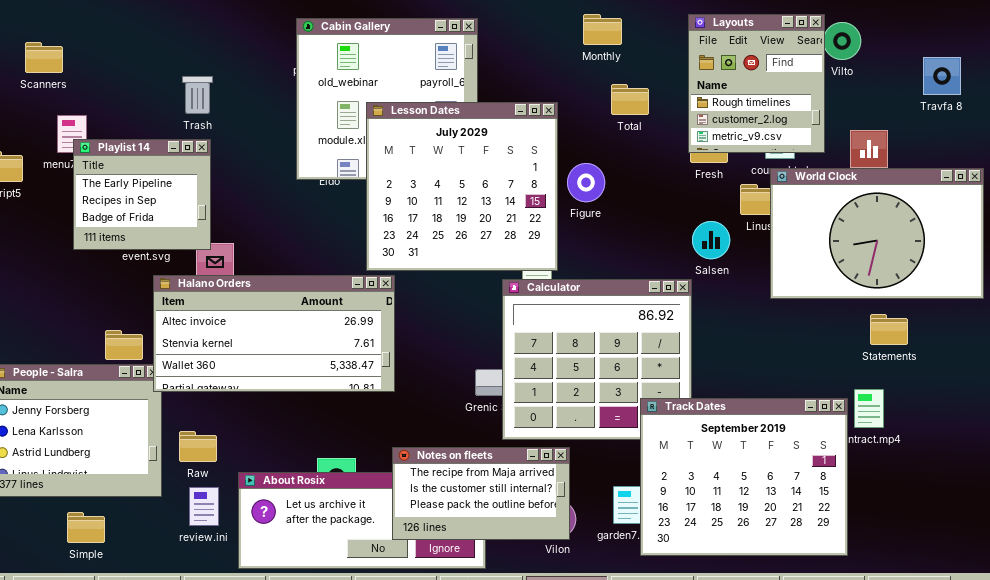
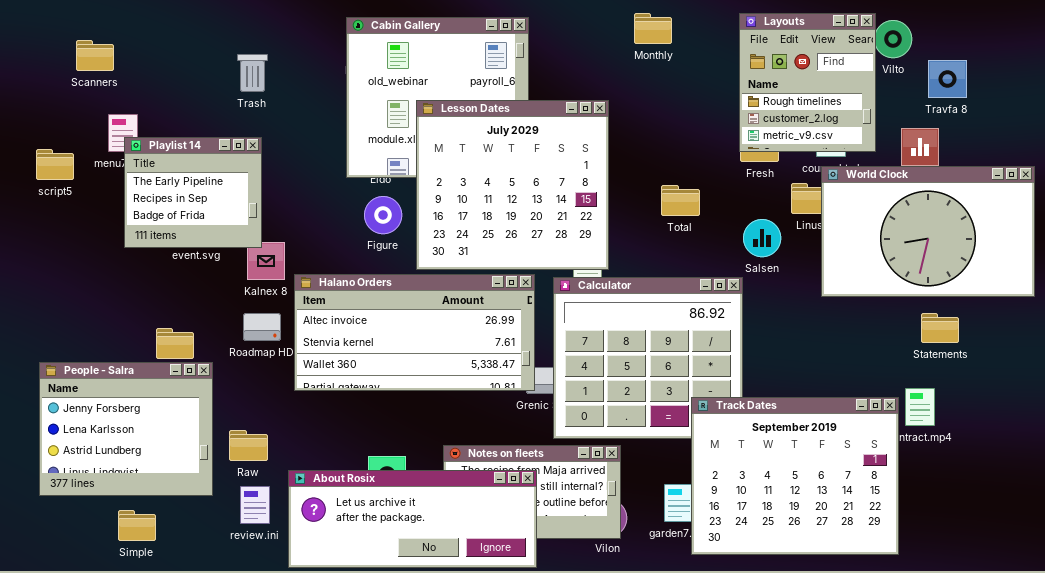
Travfa 8: [923,57,961,95] -> [928,60,967,98], moved
Trash: [182,76,213,114] -> [237,54,268,92], moved
Total: [611,84,649,115] -> [661,185,700,216], moved
Figure: [567,163,605,202] -> [364,196,402,234], moved
Halano Orders: [153,275,395,392] -> [294,274,535,391], moved
About Rosix: [238,472,486,569] -> [288,470,537,568], raised

